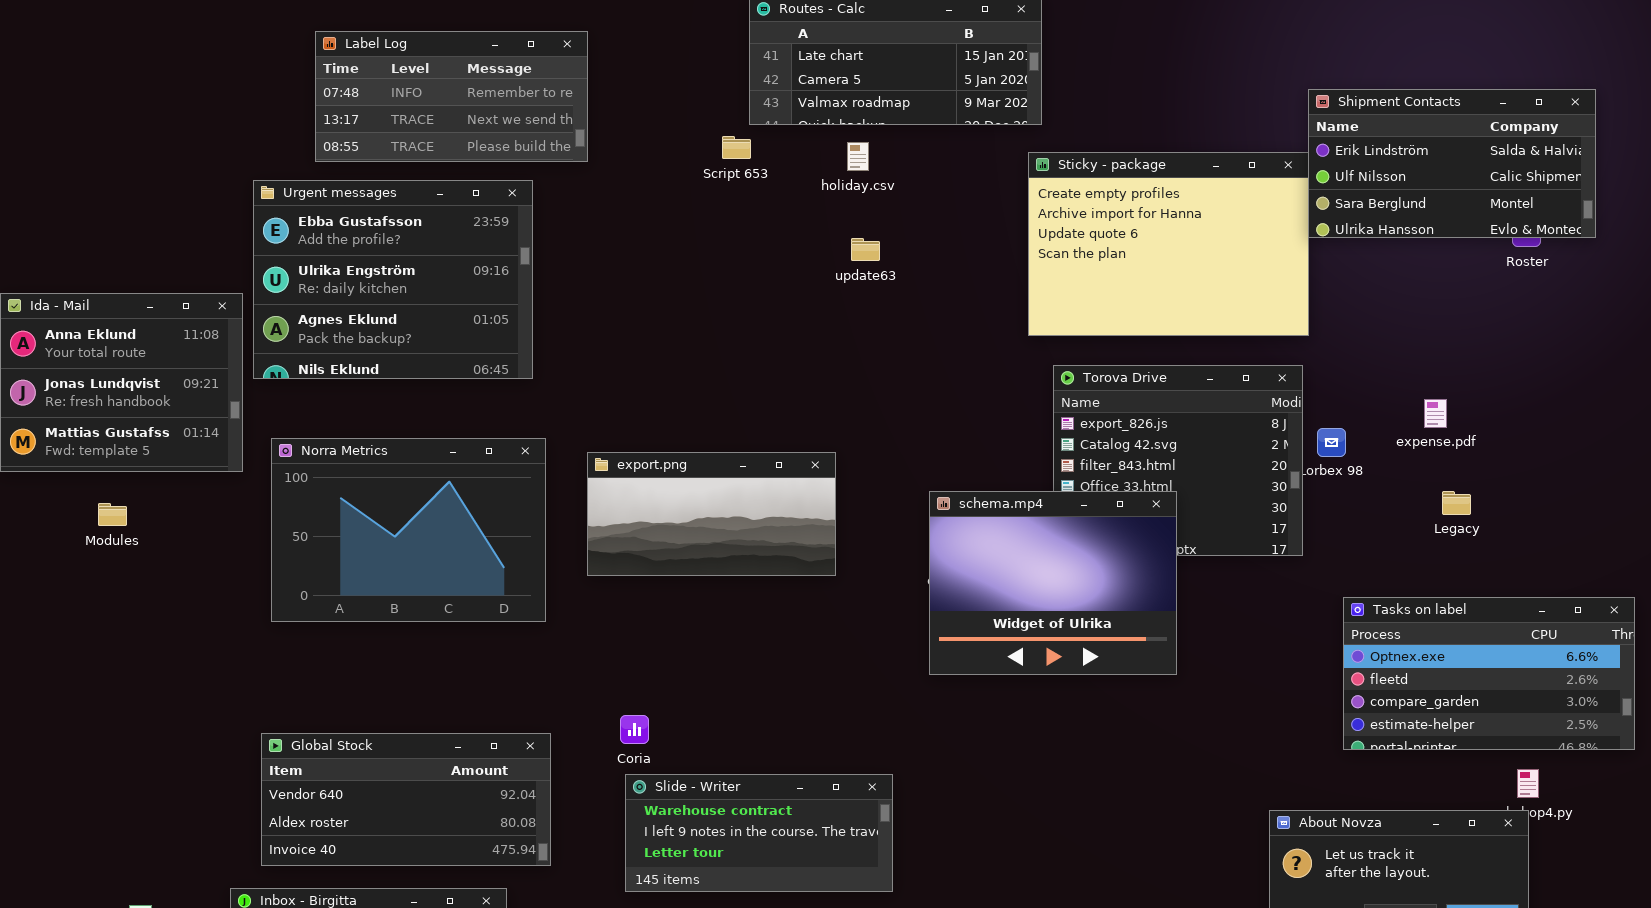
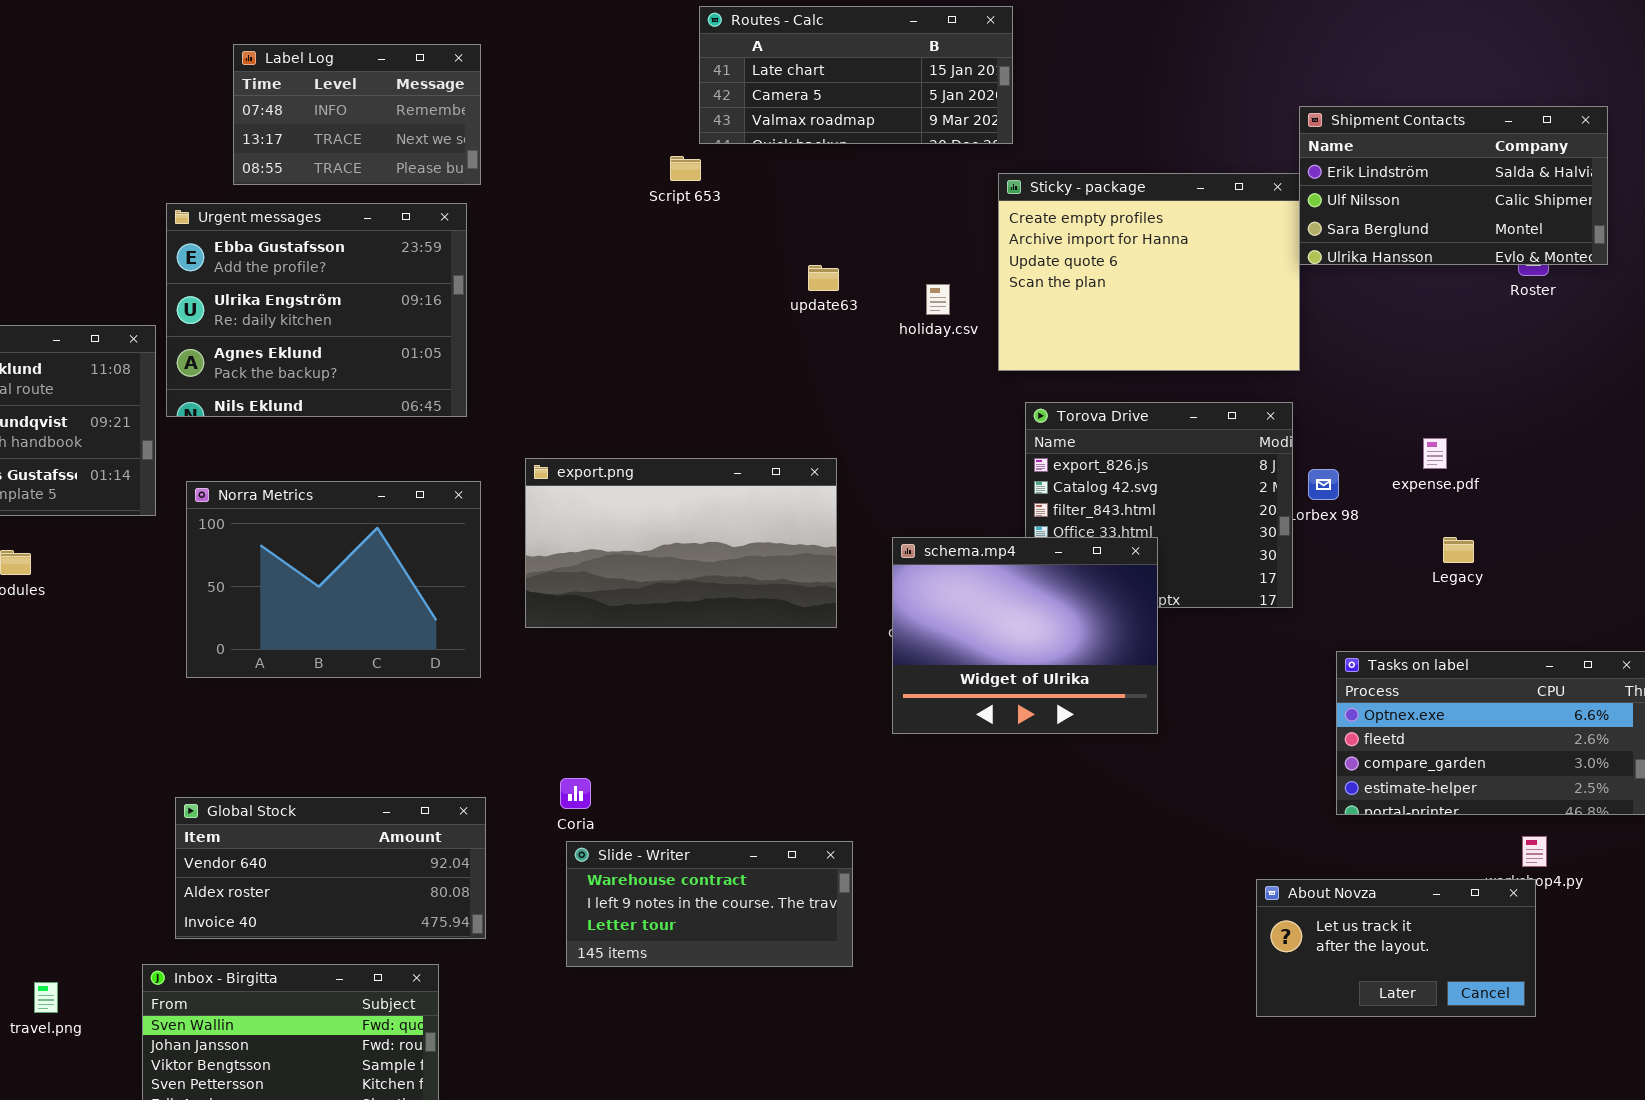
Label Log: [315,31,588,162] -> [233,44,481,185], resized
holiday.csv: [847,142,869,171] -> [926,284,950,315], moved
export.png: [587,452,836,576] -> [525,458,837,628], resized

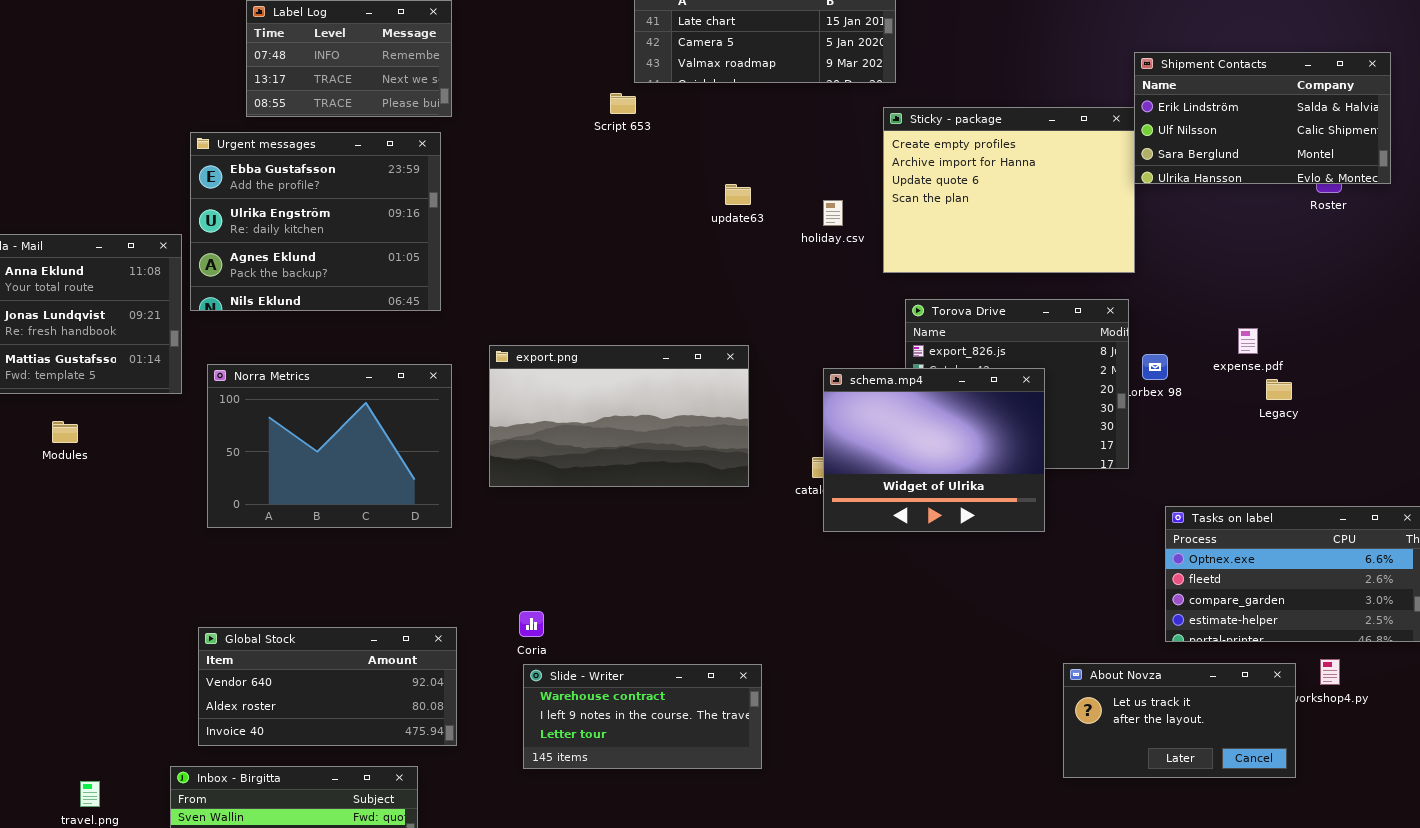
schema.mp4: [892,537,1158,734] -> [823,368,1045,532], moved
Legacy: [1443,537,1474,563] -> [1266,379,1292,400], moved
About Novza: [1256,879,1536,1017] -> [1063,663,1296,778], moved

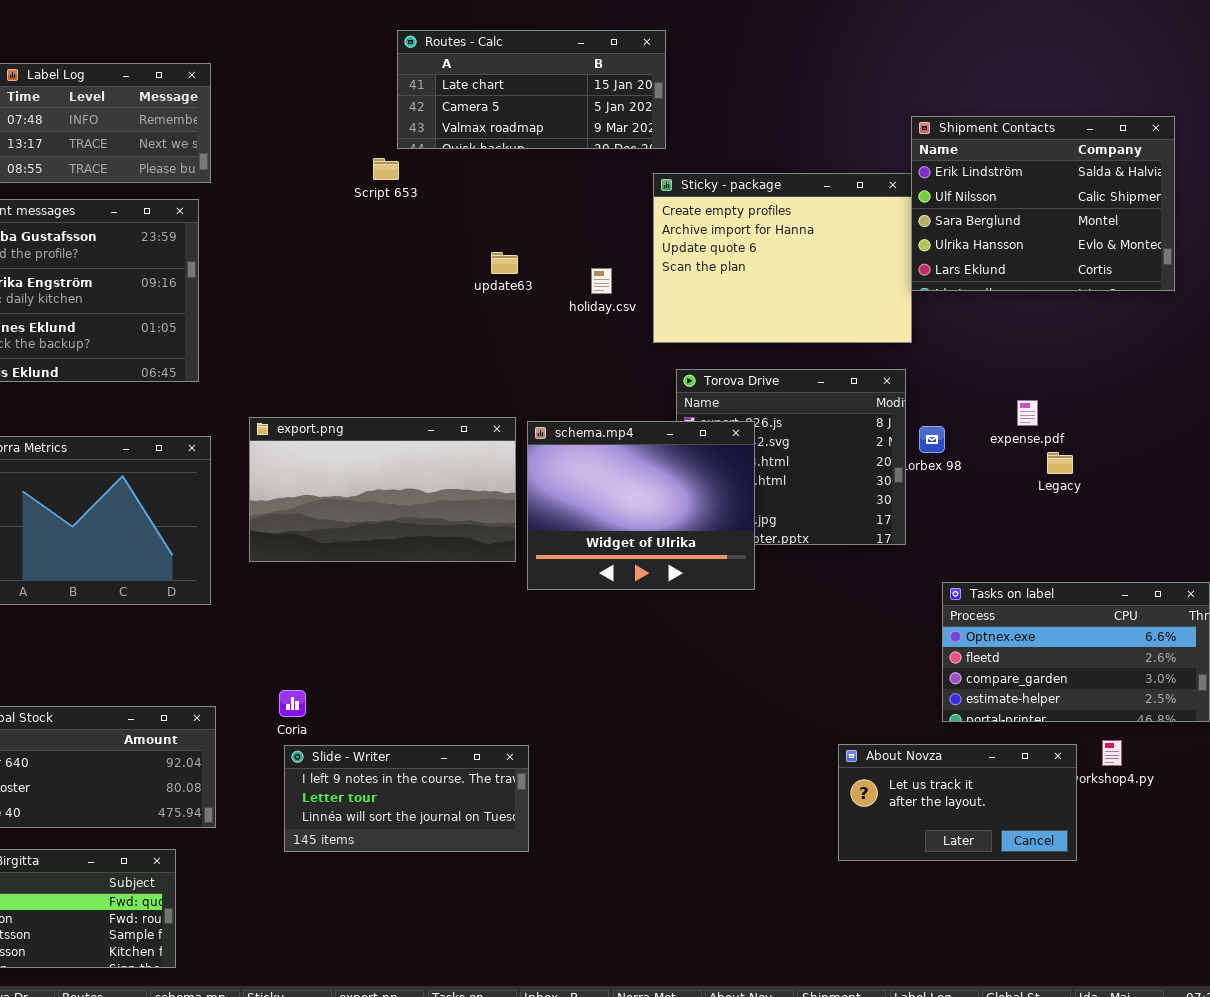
Shipment Contacts: [1134,52,1391,184] -> [911,116,1175,291], resized
schema.mp4: [823,368,1045,532] -> [527,421,755,590], moved
Slide - Writer: [523,664,762,769] -> [284,745,529,852], scrolled down 1 row

